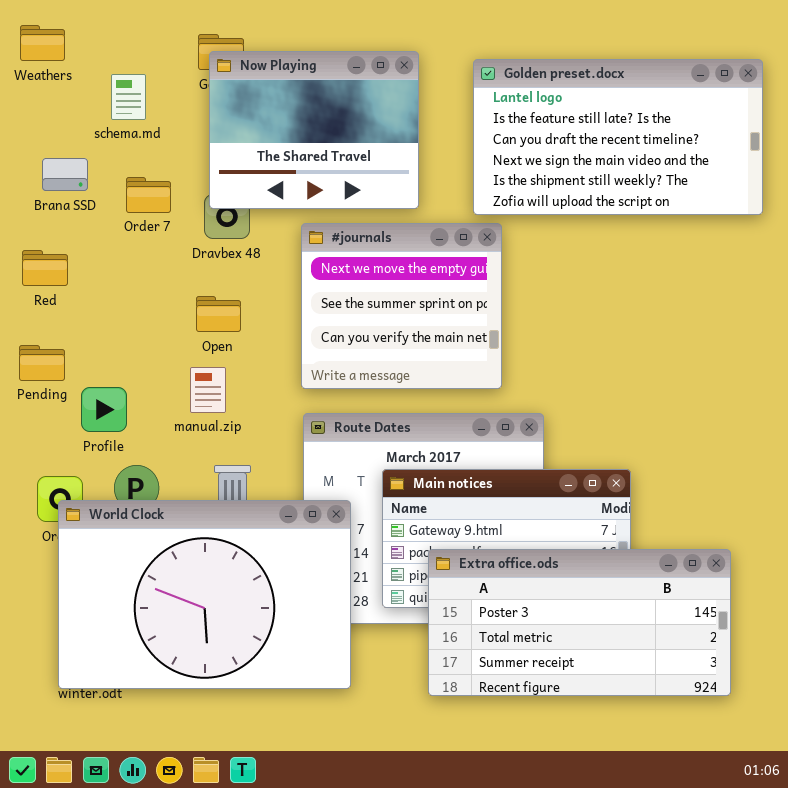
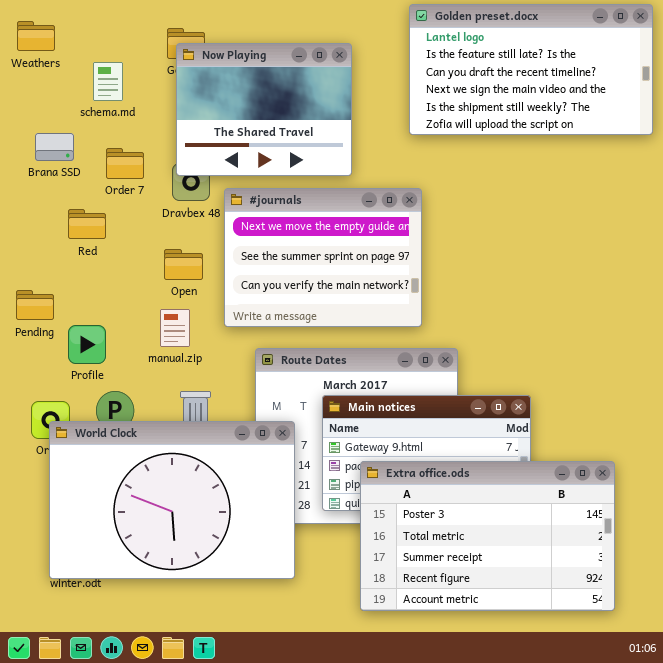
Golden preset.docx: [473,59,763,215] -> [409,4,653,135], moved
#journals: [301,223,502,389] -> [224,188,422,327], resized
Red: [22,250,68,286] -> [68,209,106,239], moved
Extra office.ods: [428,549,731,696] -> [360,461,615,611], resized

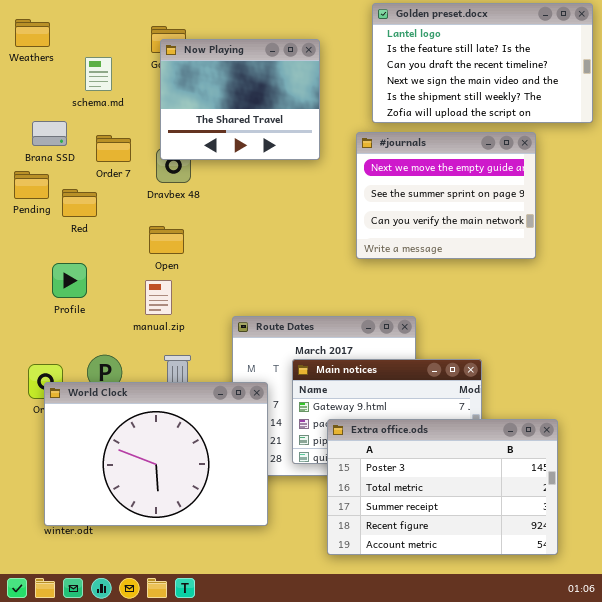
#journals: [224,188,422,327] -> [356,132,536,259], moved
Pending: [16,290,54,320] -> [14,171,49,199], moved
Profile: [68,325,106,364] -> [52,263,87,298], moved

